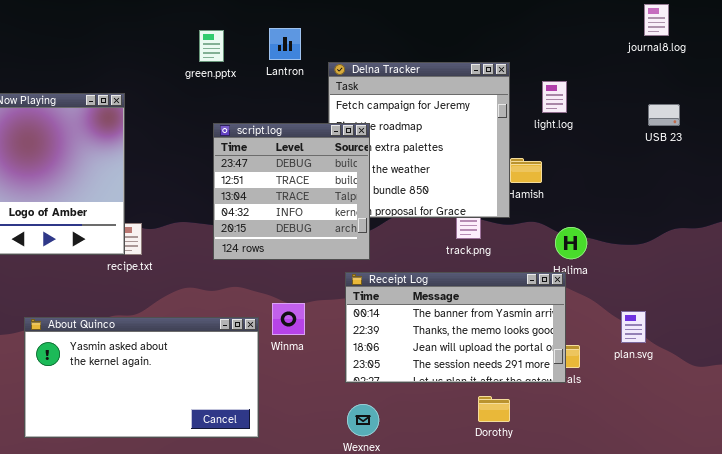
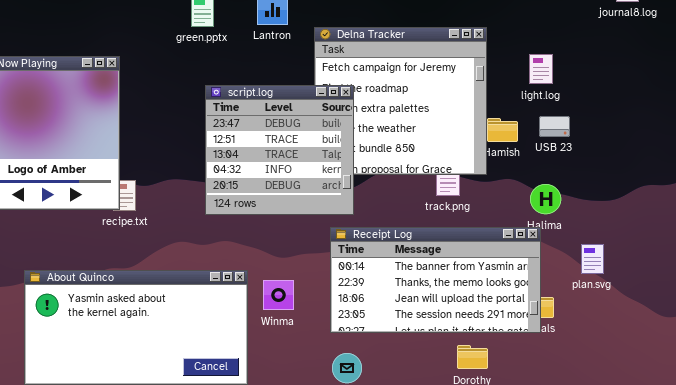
light.log: [542,81,567,113] -> [529,54,553,84], moved
USB 23: [648,104,680,126] -> [539,116,570,137], moved
Winma: [272,303,305,335] -> [263,280,294,310], moved
plan.svg: [621,311,646,343] -> [581,244,604,274], moved

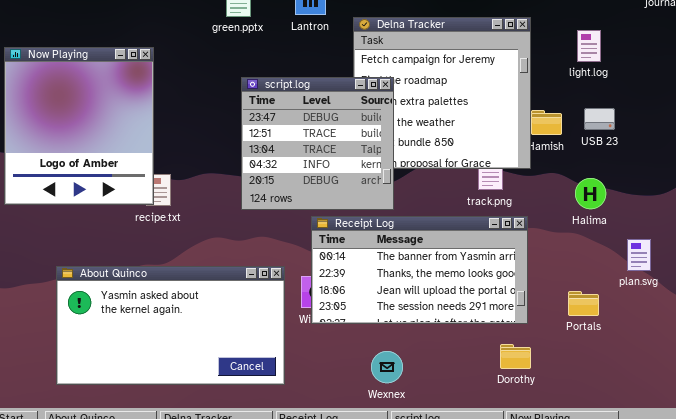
light.log: [529,54,553,84] -> [577,30,601,62], moved
Receipt Log: [330,227,541,333] -> [311,216,528,324], moved

